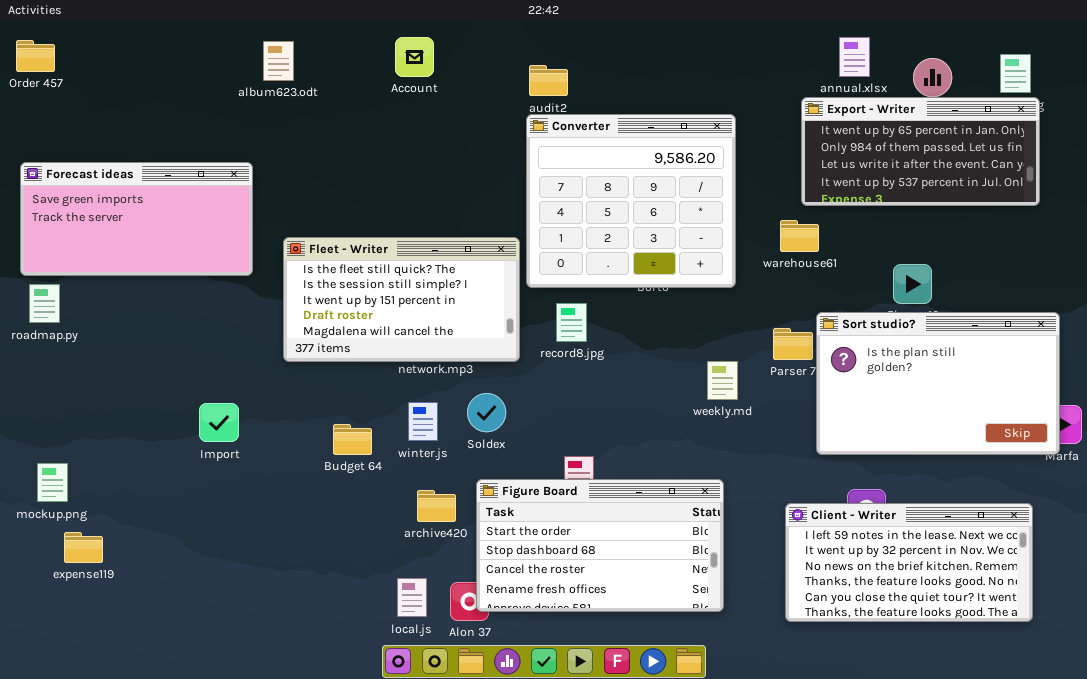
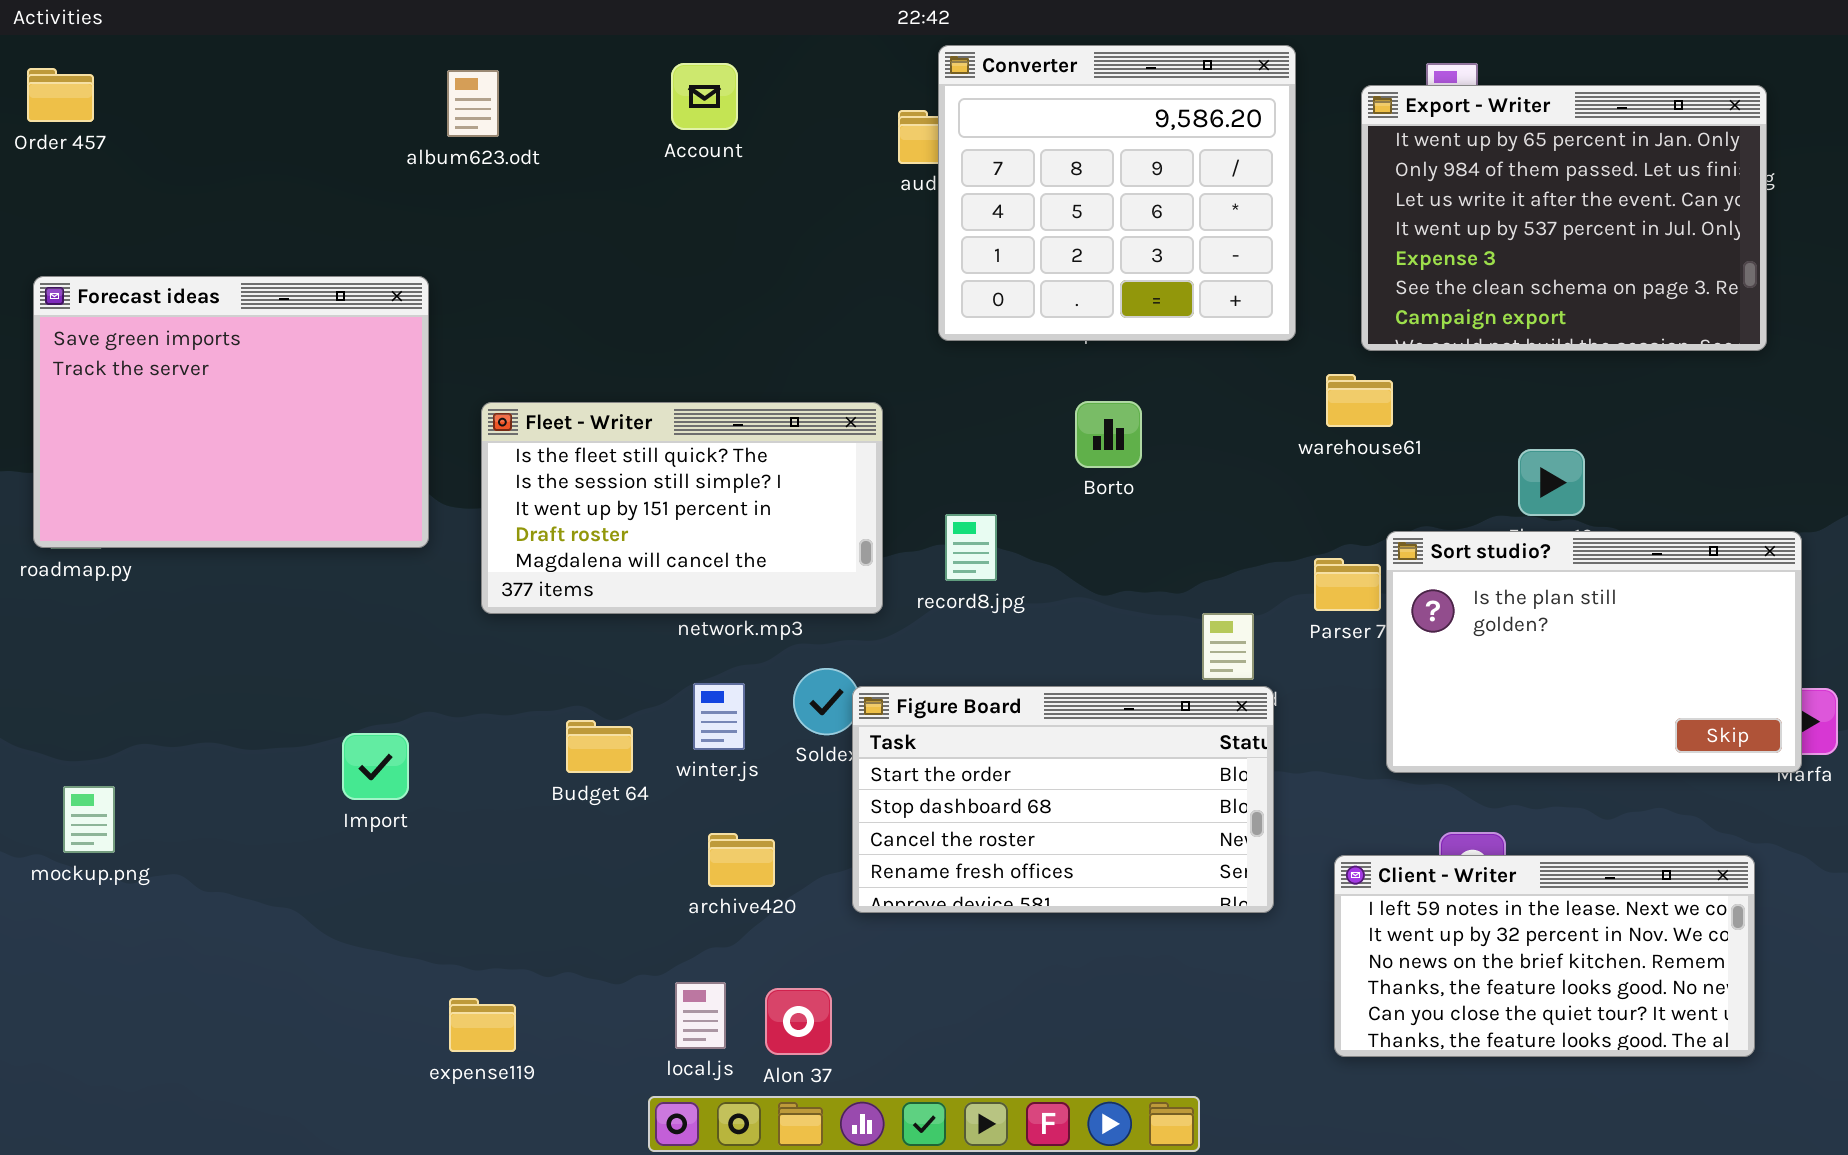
Export - Writer: [801,97,1040,206] -> [1361,85,1767,351], resized
Converter: [526,114,736,288] -> [938,45,1296,341], moved
Forecast ideas: [20,162,253,276] -> [33,276,429,548], resized
Import: [199,403,239,442] -> [342,733,409,800], moved
Figure Board: [476,479,724,612] -> [852,686,1274,913], moved
expense119: [64,532,103,563] -> [449,998,516,1052], moved

